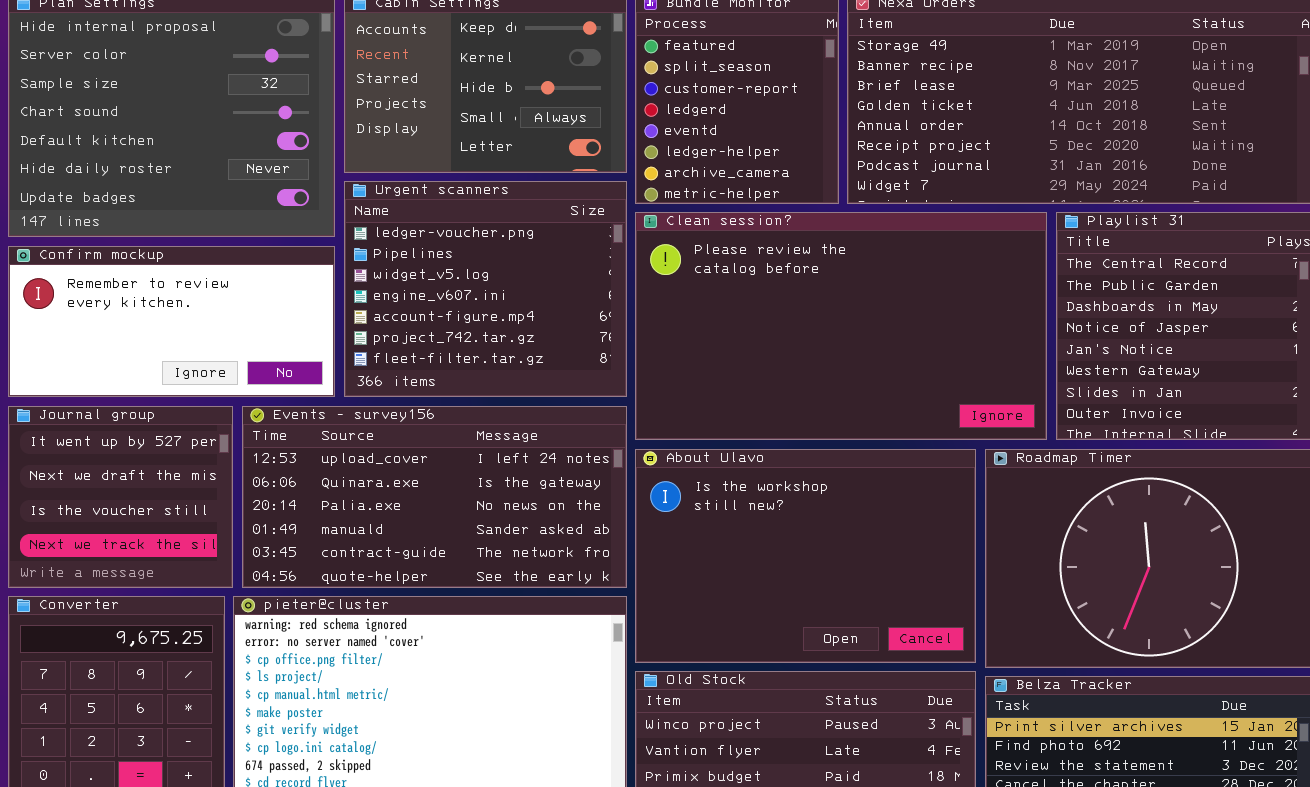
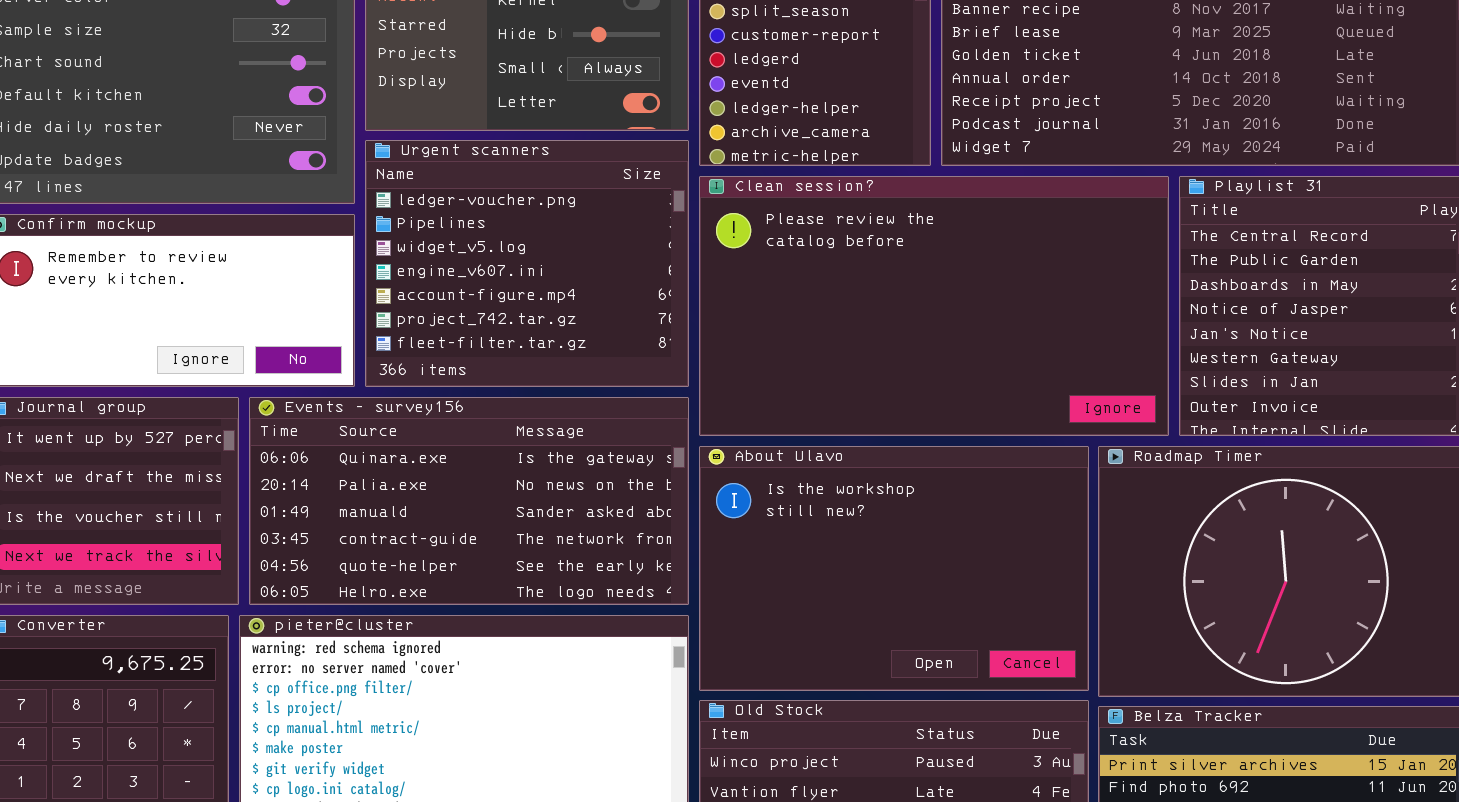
Events - survey156: [242,406,627,588] -> [249,397,689,605], scrolled down 1 row

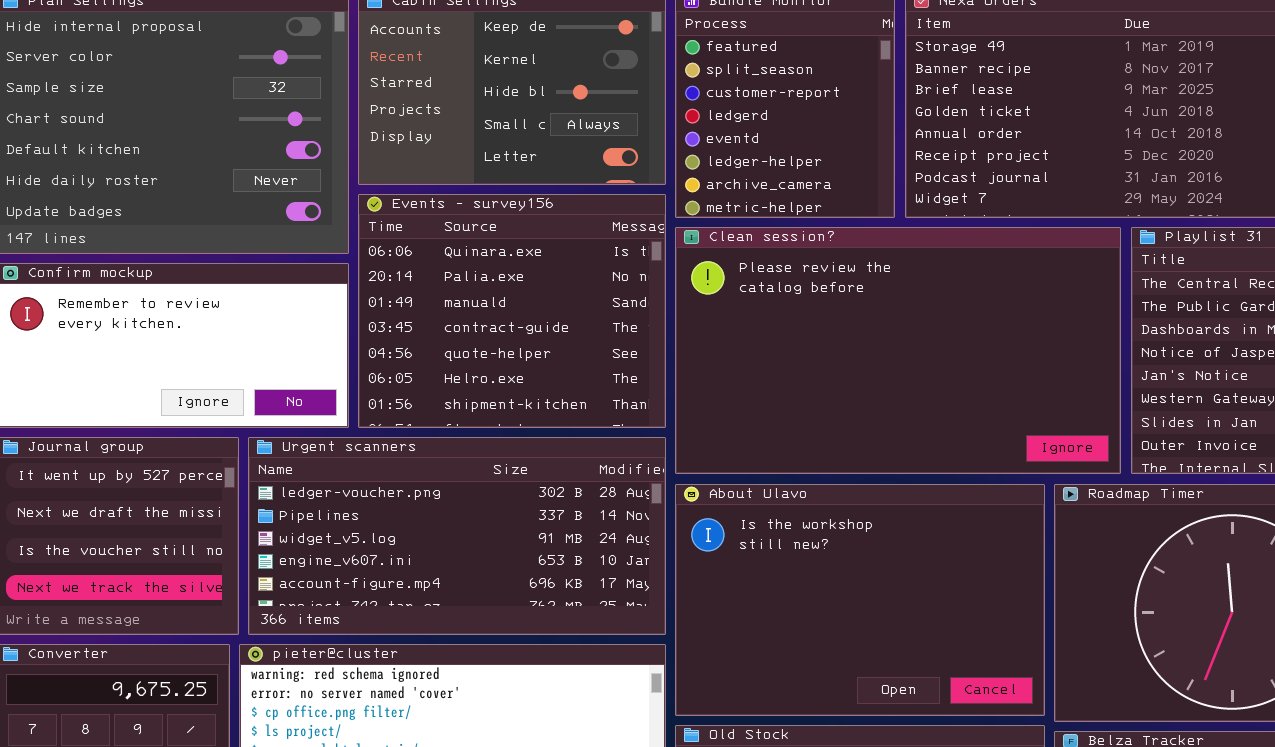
Urgent scanners: [365,140,689,387] -> [248,437,666,635], moved, resized
Events - survey156: [249,397,689,605] -> [358,194,666,428], moved, resized

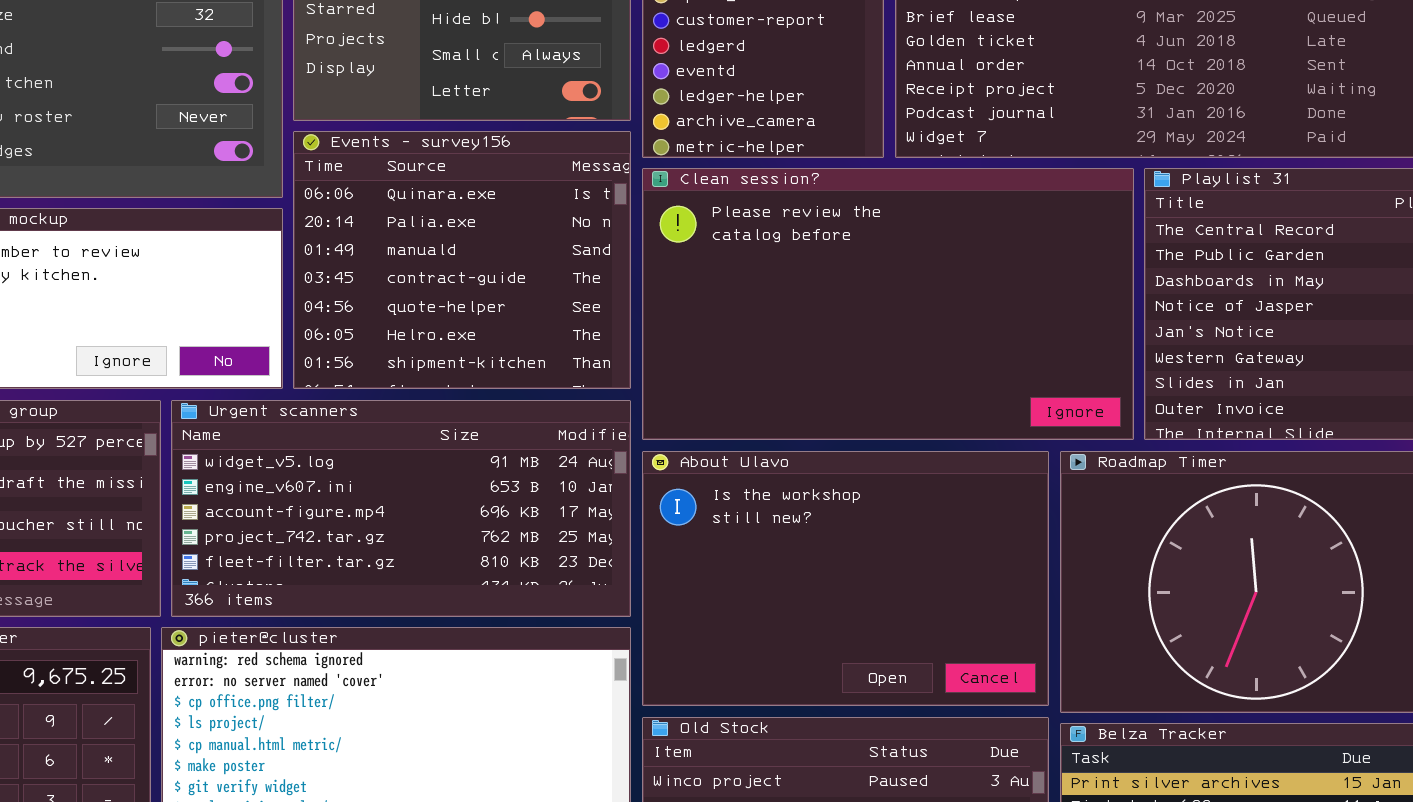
Urgent scanners: [248,437,666,635] -> [171,400,631,617], scrolled down 2 rows

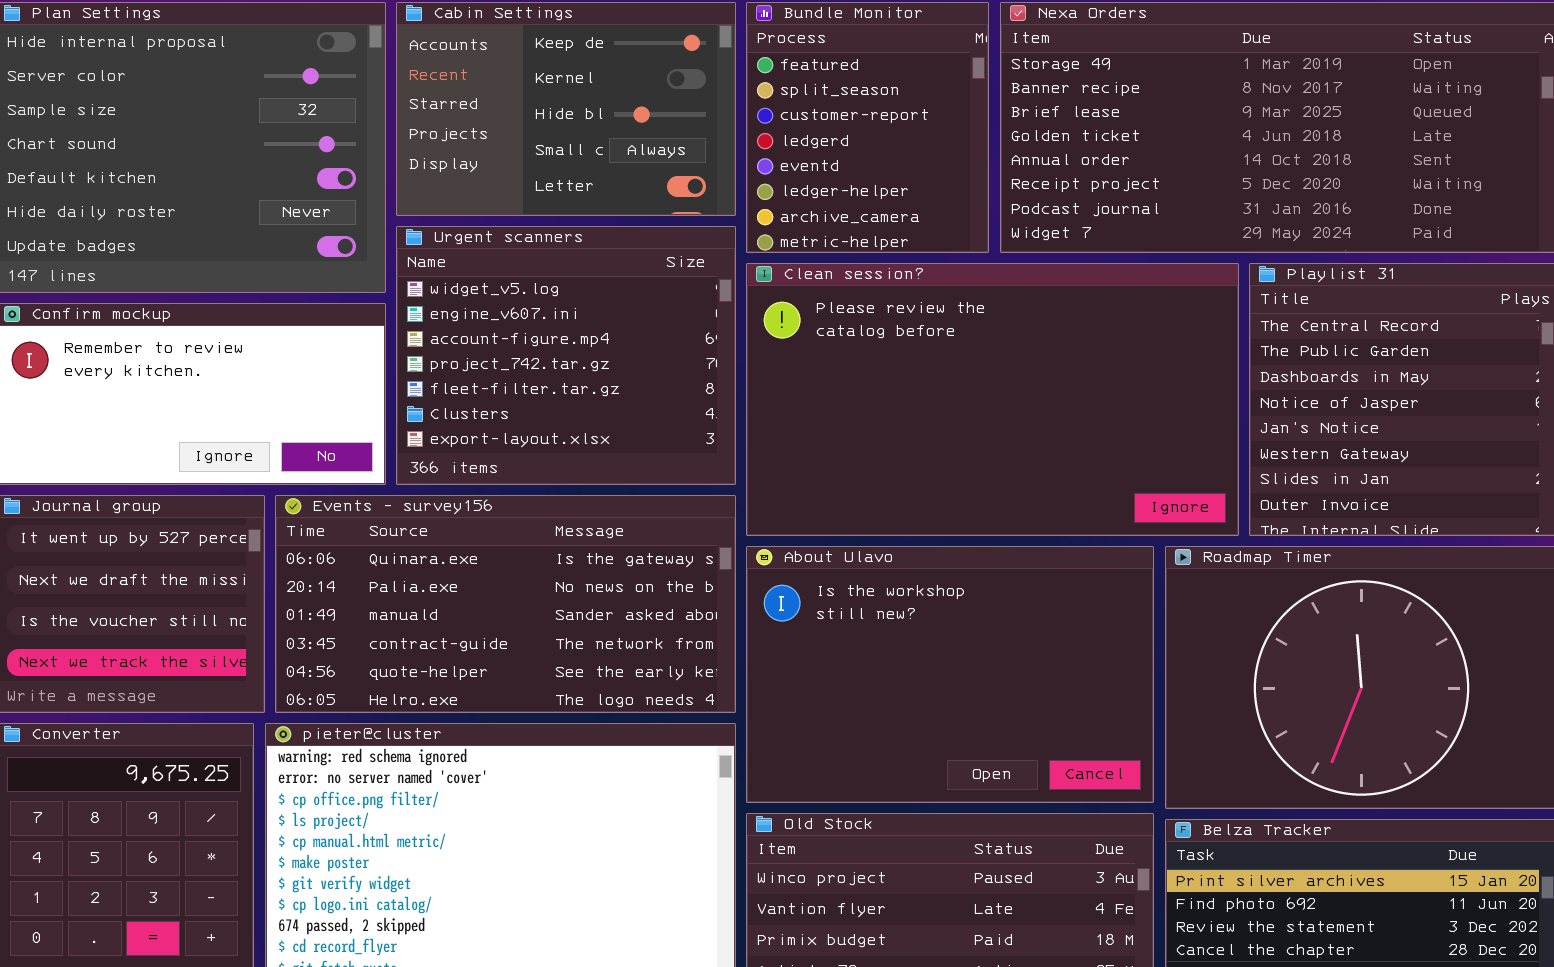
Events - survey156: [293,131,631,389] -> [275,495,736,713], moved, resized
Urgent scanners: [171,400,631,617] -> [396,226,736,485], moved, resized

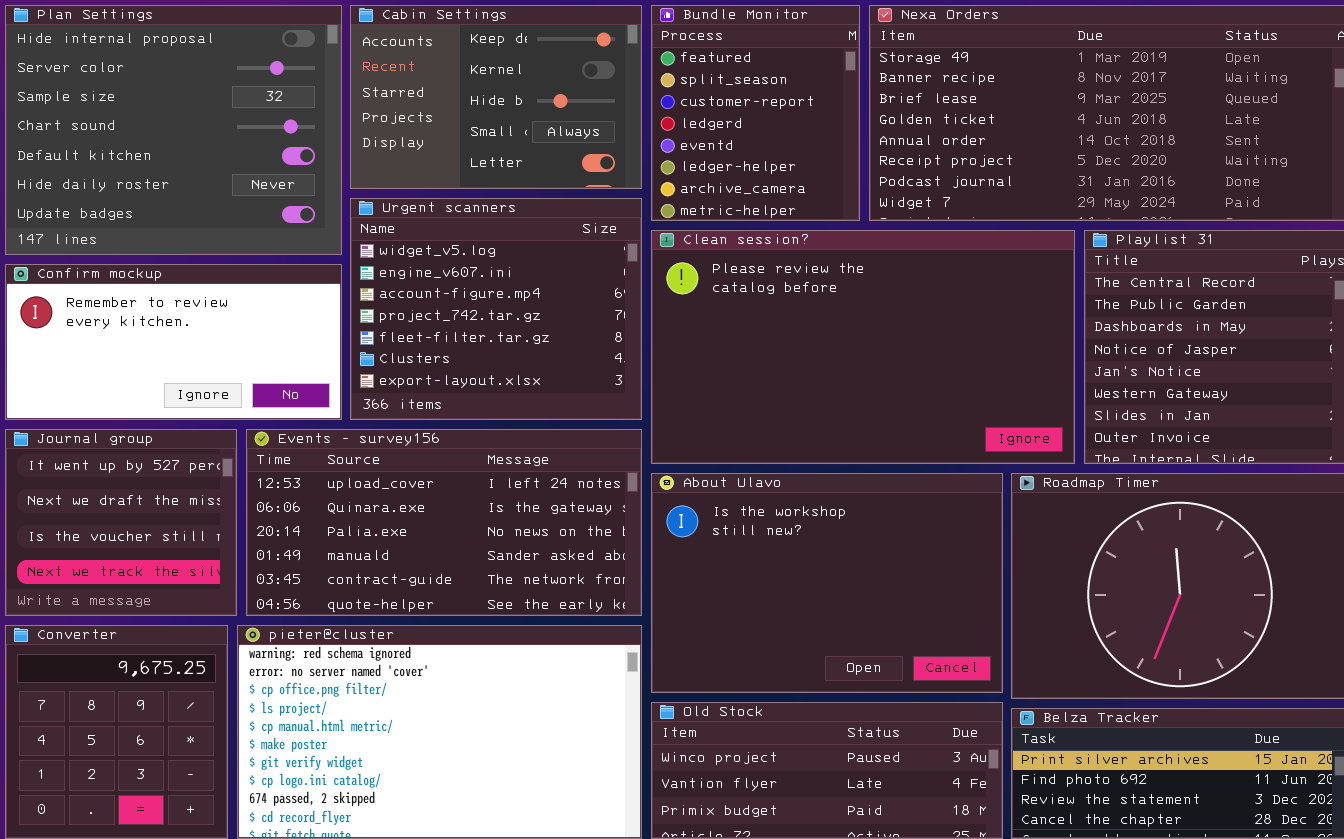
Events - survey156: [275,495,736,713] -> [246,429,642,616], scrolled up 1 row

